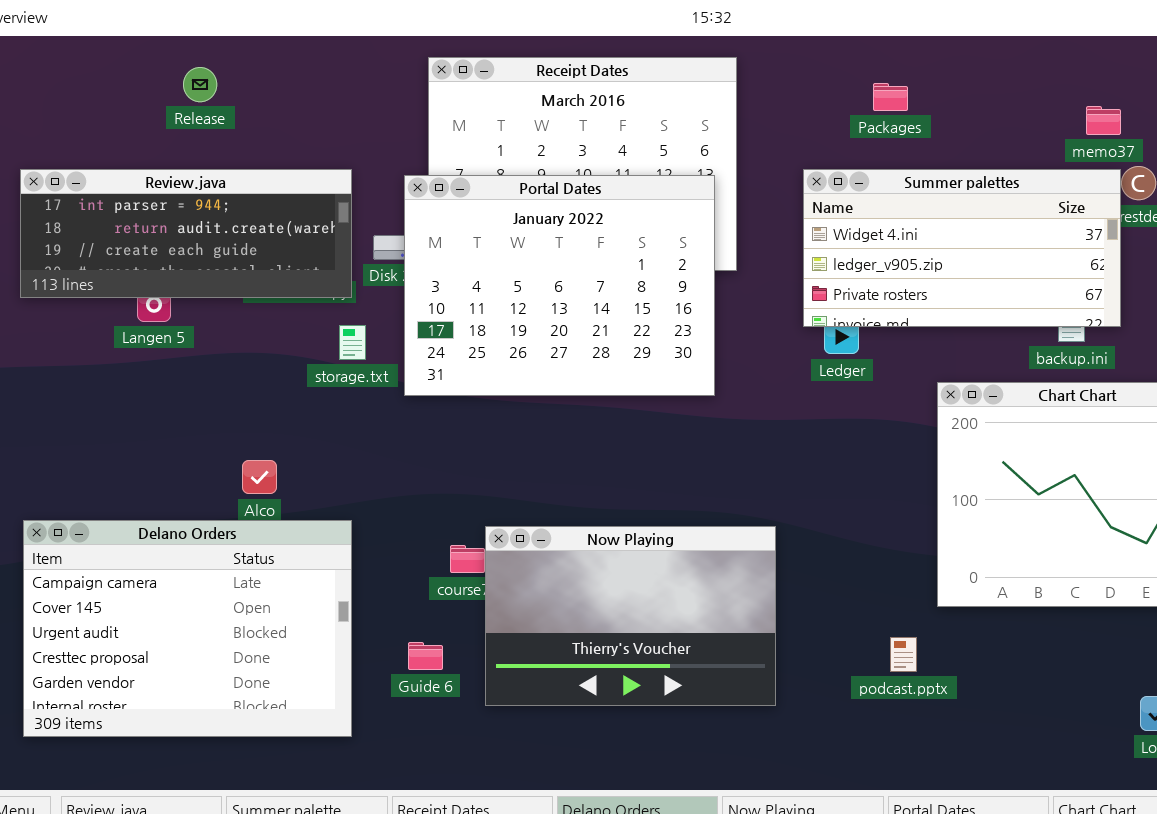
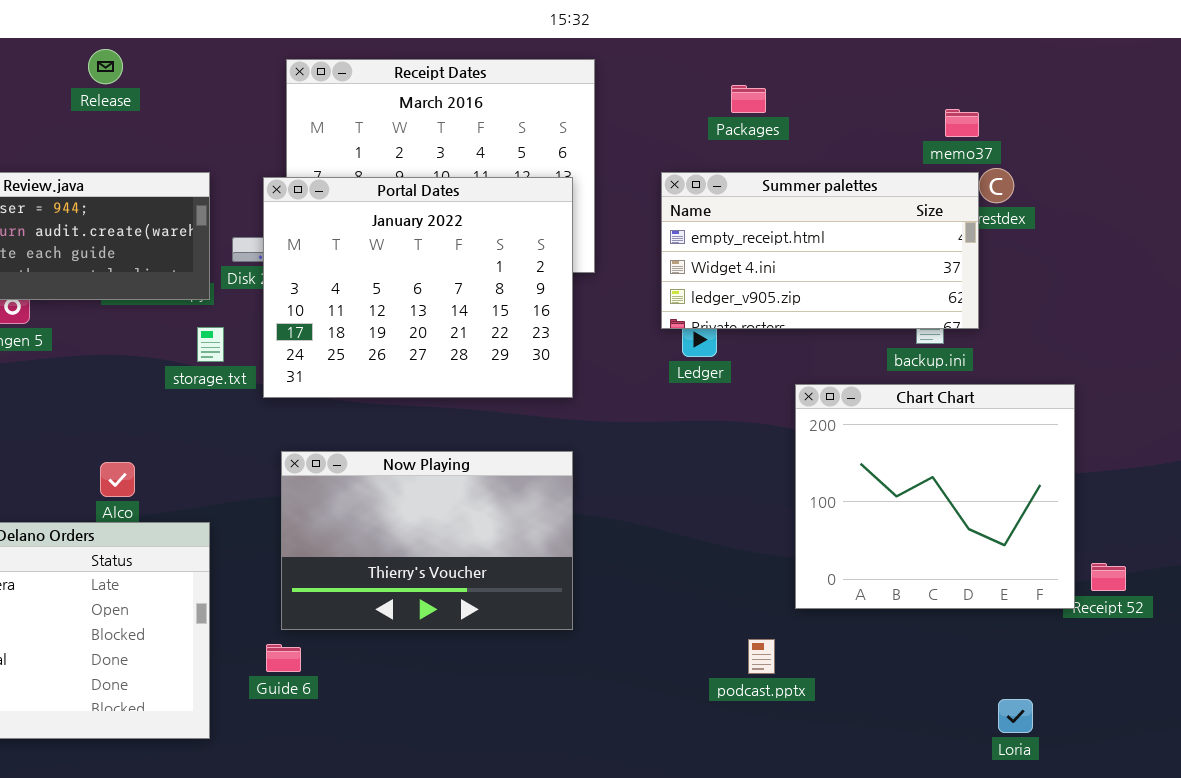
Release: [183,67,217,102] -> [88,49,123,84], moved
Summer palettes: [803,169,1121,327] -> [661,172,979,329], scrolled up 1 row
Now Playing: [485,526,776,706] -> [281,451,573,630], moved

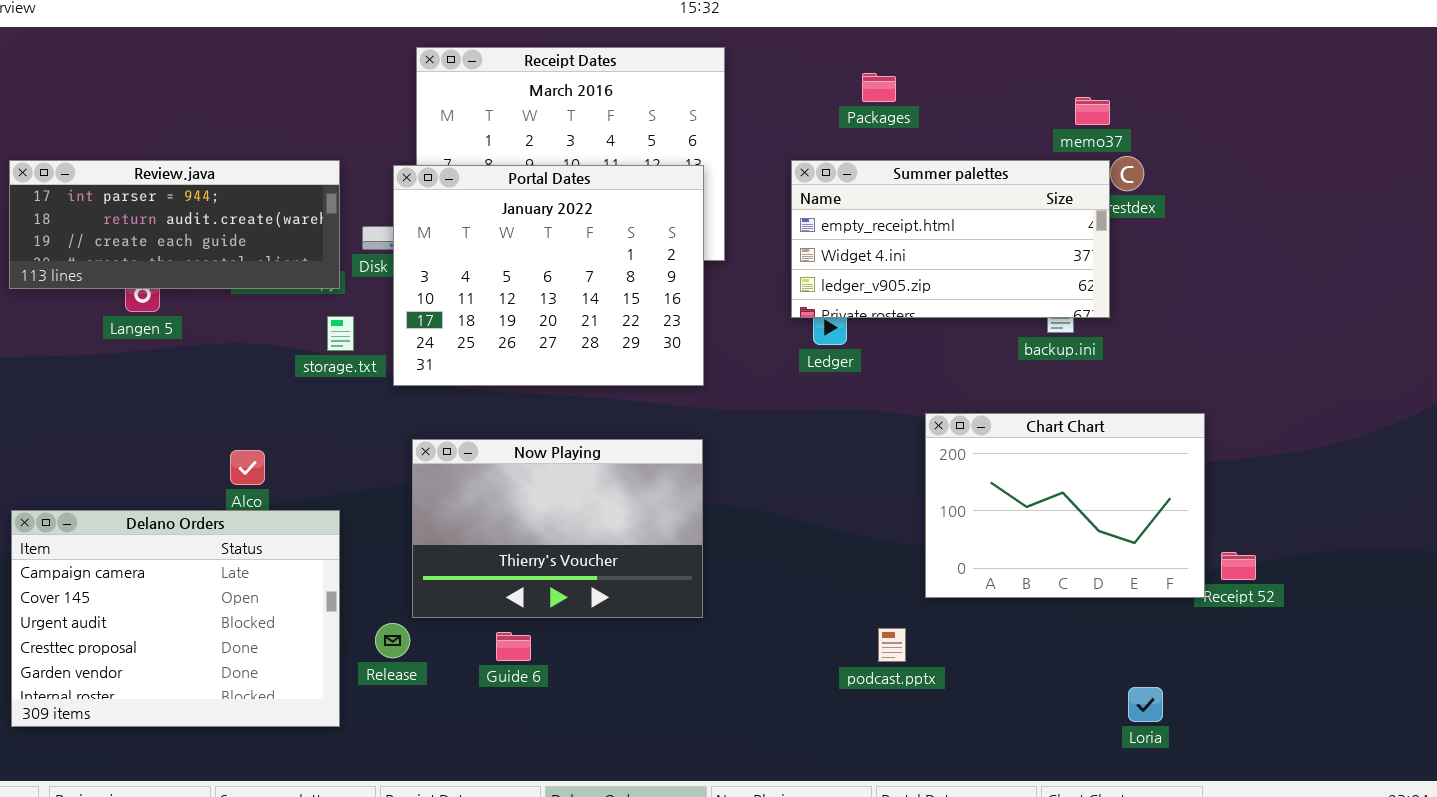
Release: [88,49,123,84] -> [375,623,410,658], moved
Chart Chart: [795,384,1075,609] -> [925,413,1205,598], resized
Guide 6: [266,644,301,672] -> [496,632,531,661], moved

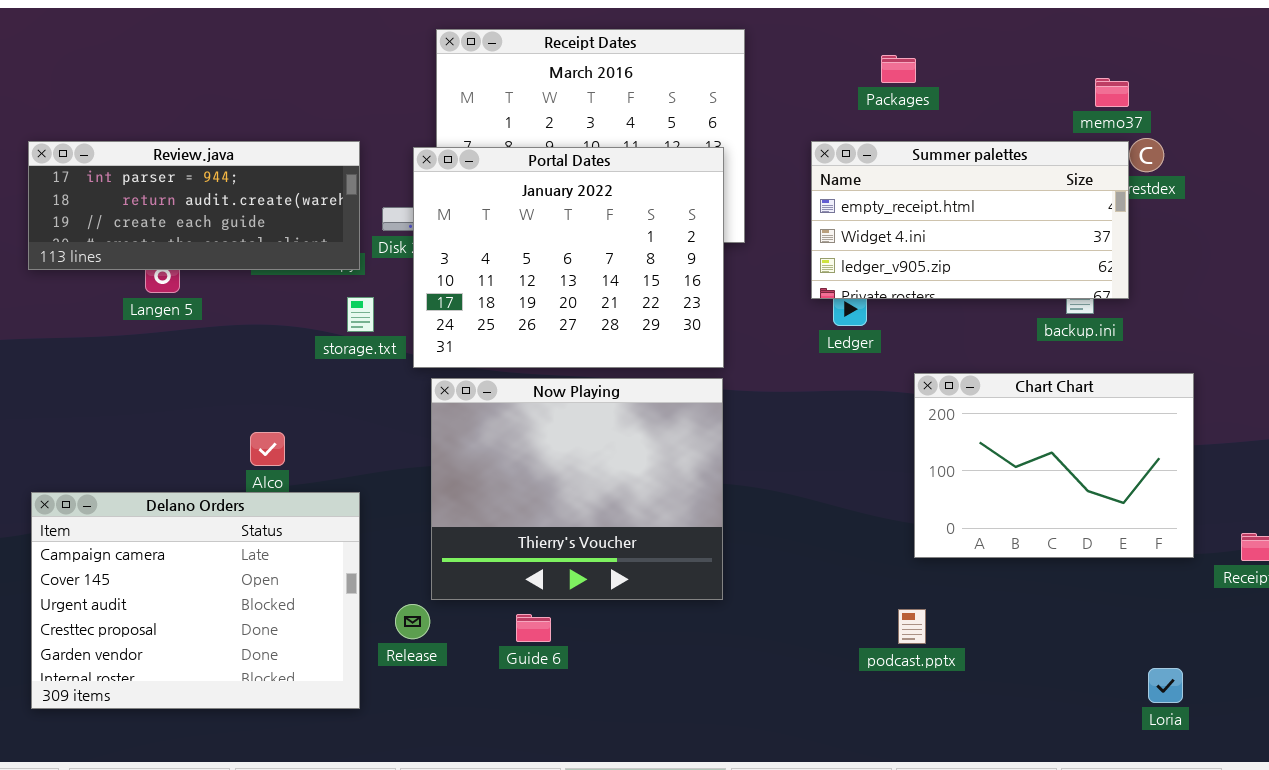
Chart Chart: [925,413,1205,598] -> [914,373,1194,558], moved
Now Playing: [412,439,703,618] -> [431,378,723,600], resized

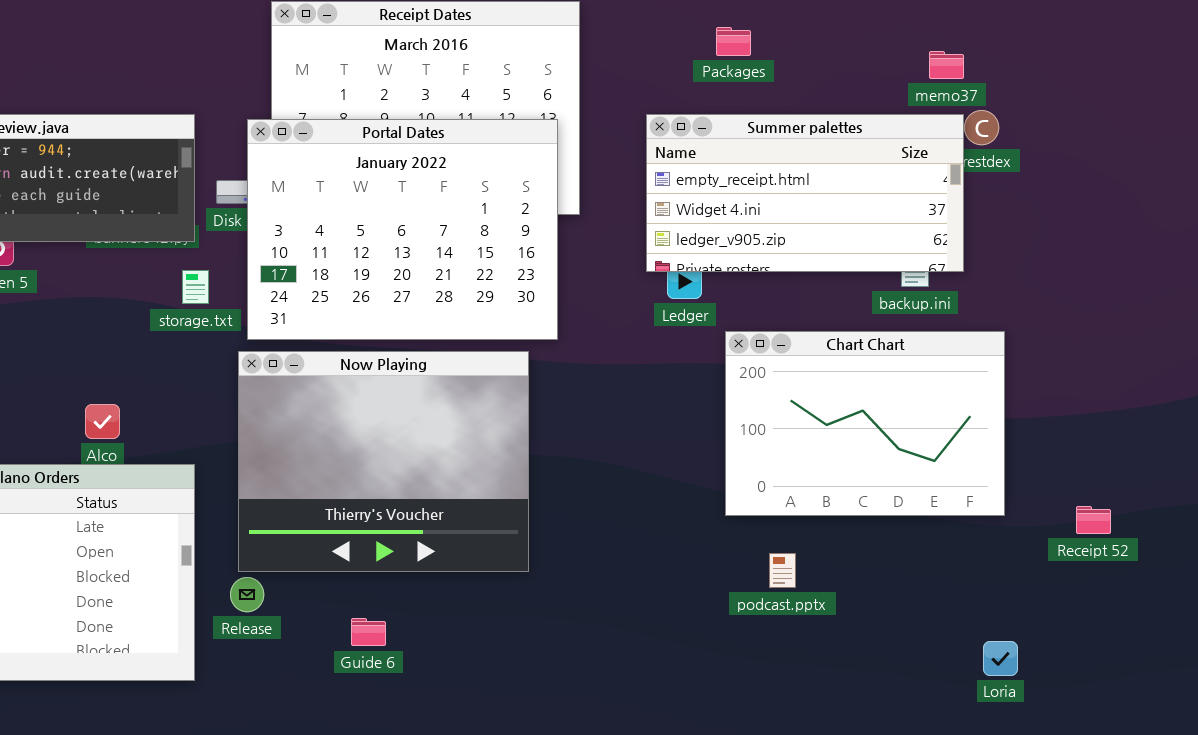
Chart Chart: [914,373,1194,558] -> [725,331,1005,516], moved
Now Playing: [431,378,723,600] -> [238,351,529,572], moved
podcast.pptx: [898,609,926,644] -> [769,553,796,588], moved
Guide 6: [516,614,551,642] -> [351,618,386,646], moved

